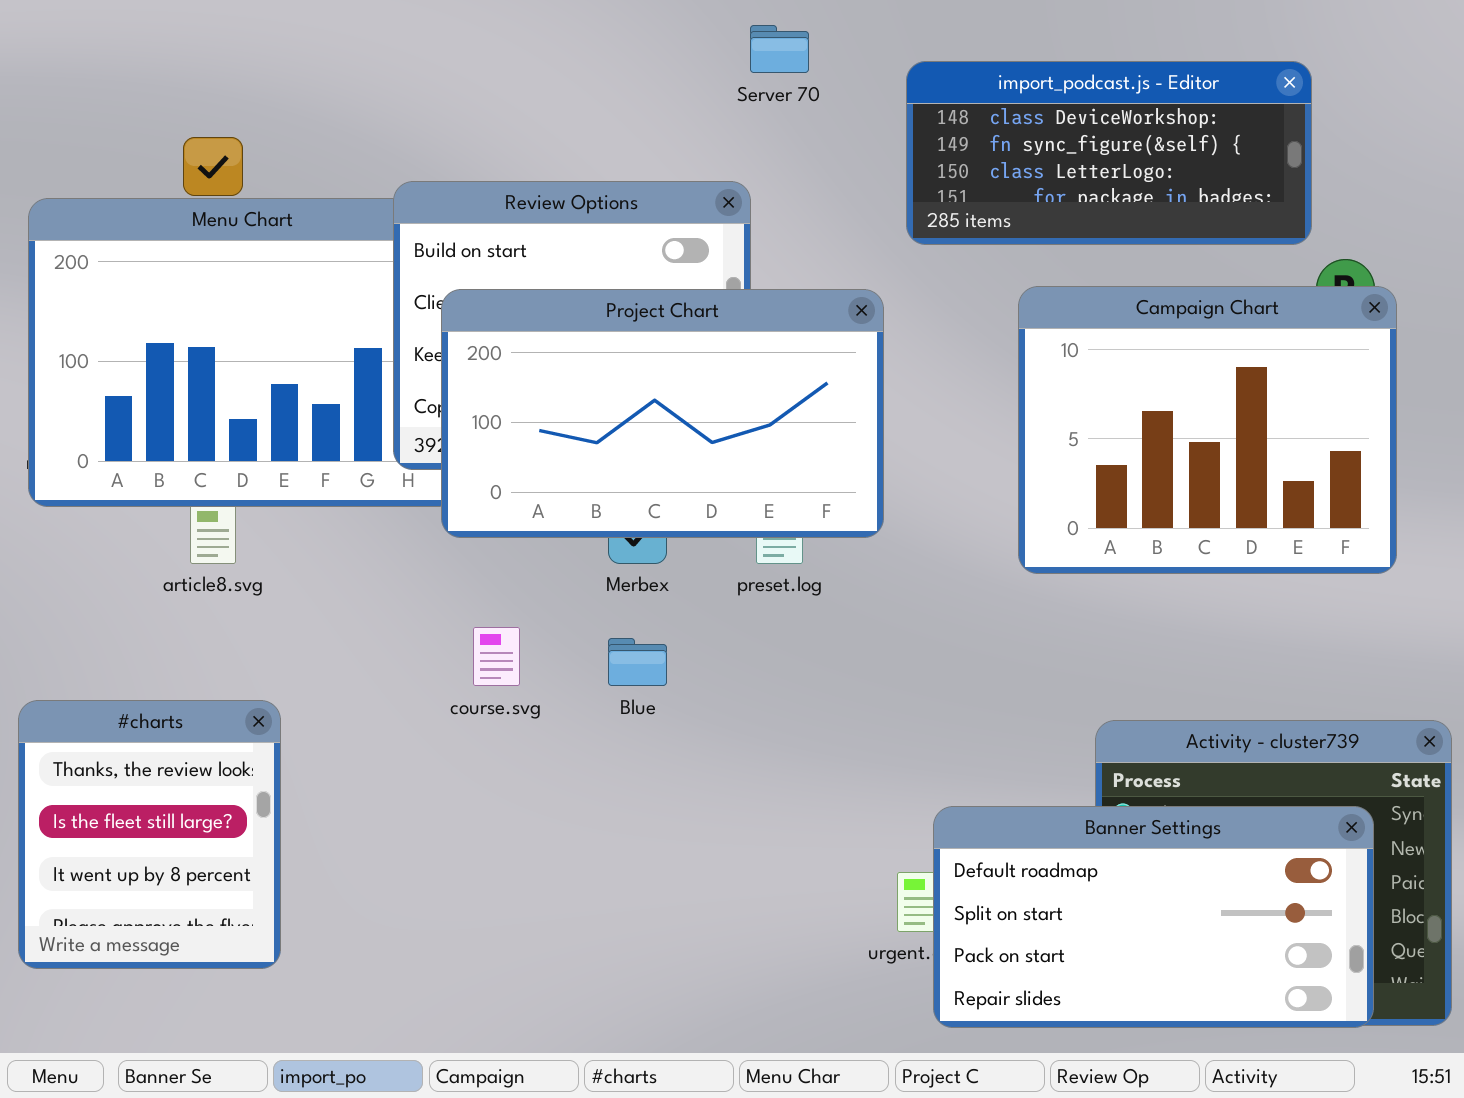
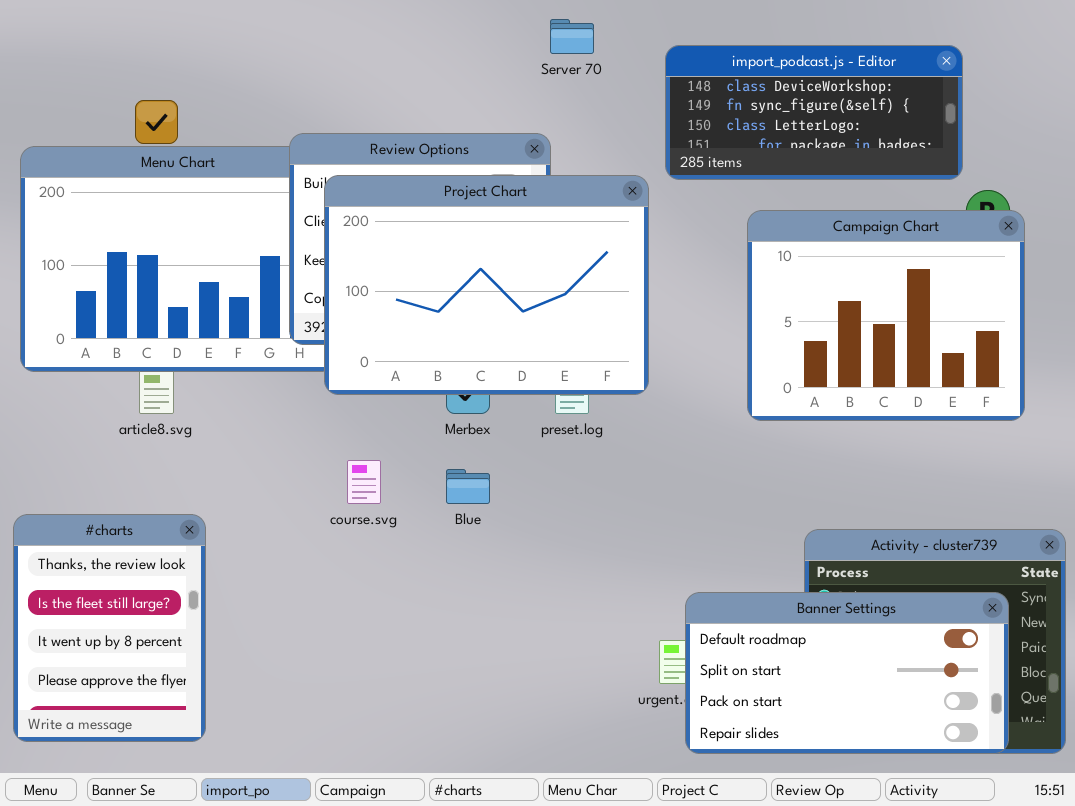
Project Chart: [441,289,884,538] -> [324,175,649,395], resized
#charts: [18,700,281,969] -> [13,514,206,742], resized

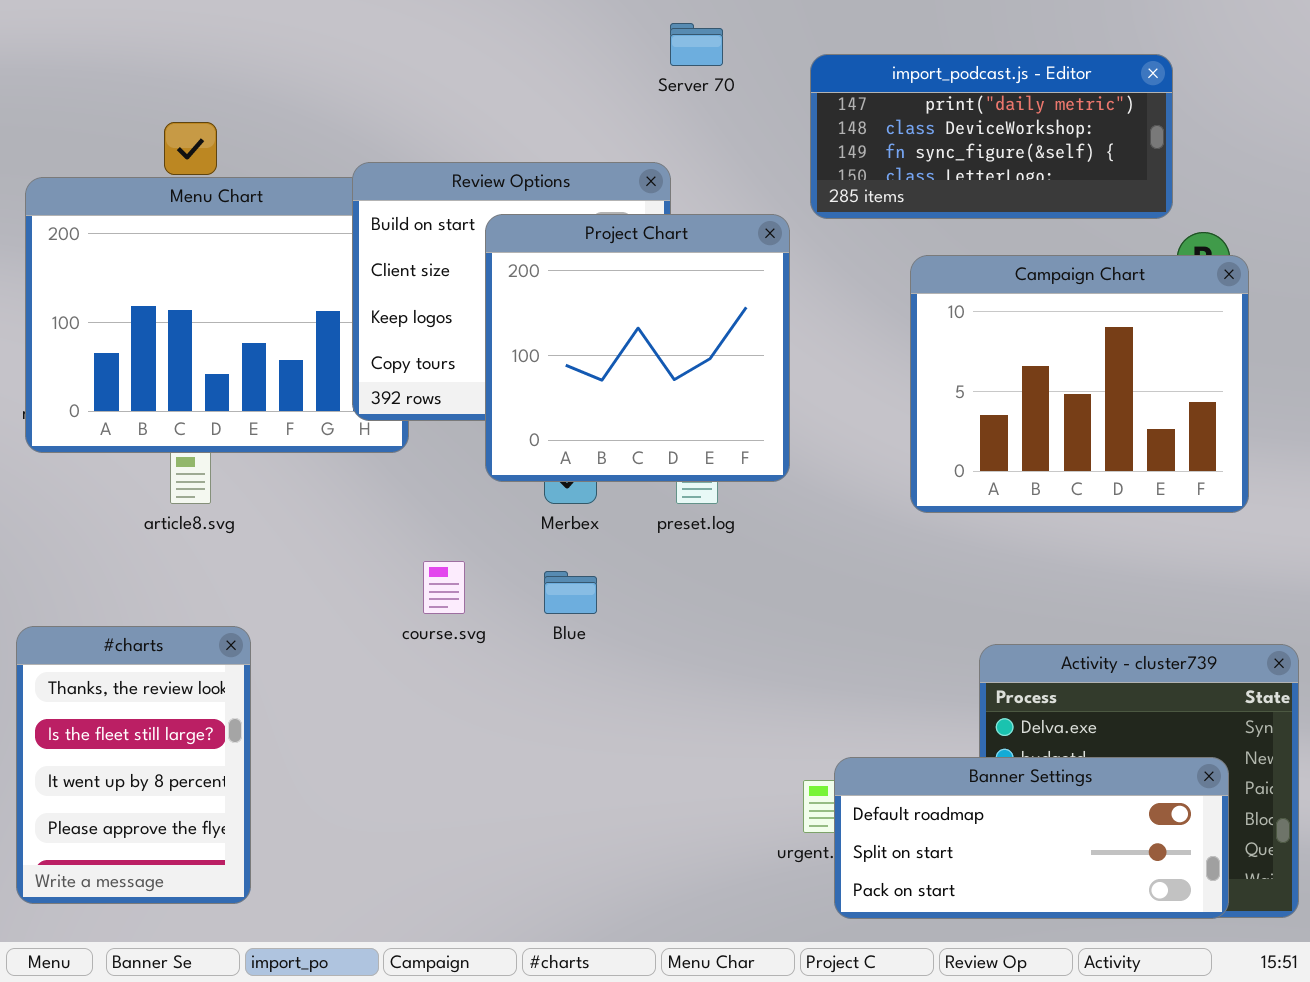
import_podcast.js - Editor: [665,45,963,180] -> [810,54,1173,219], scrolled up 1 row
Project Chart: [324,175,649,395] -> [485,214,790,482], resized
Banner Settings: [685,592,1009,754] -> [834,757,1229,919], resized

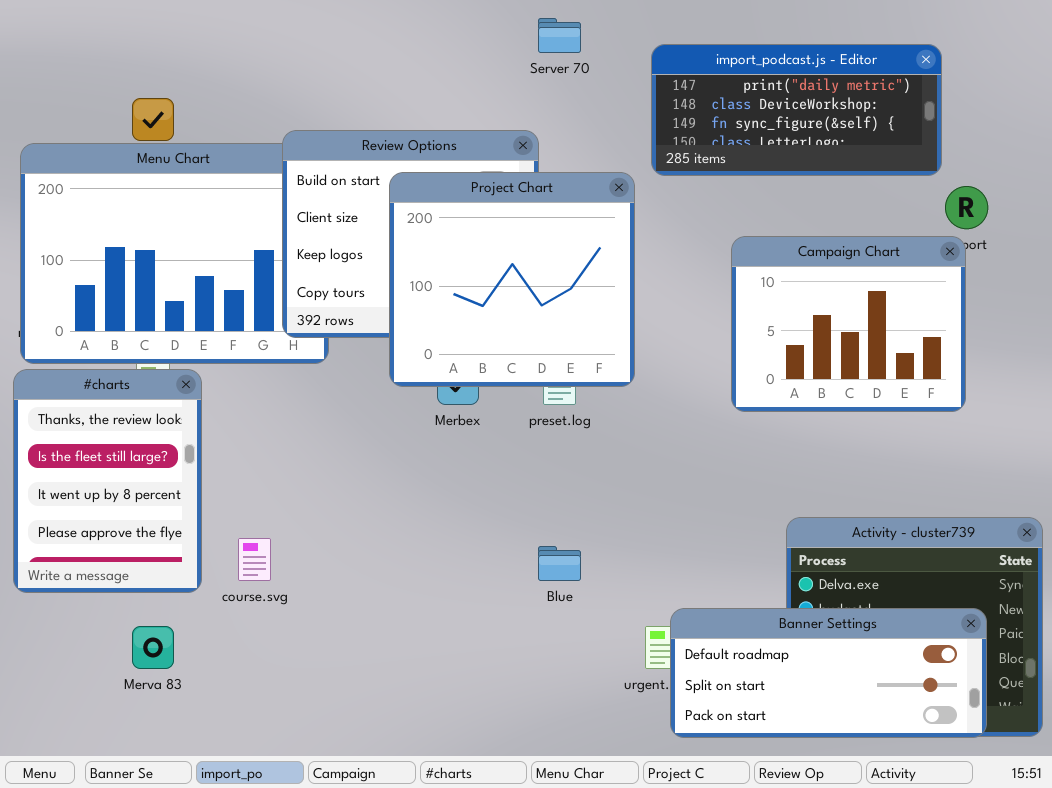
Campaign Chart: [910,255,1249,513] -> [731,236,966,412], resized
course.svg: [423,561,465,614] -> [238,538,271,581], moved
Blue: [544,571,597,614] -> [538,546,581,581], moved
#charts: [16,626,251,904] -> [13,369,202,593], moved

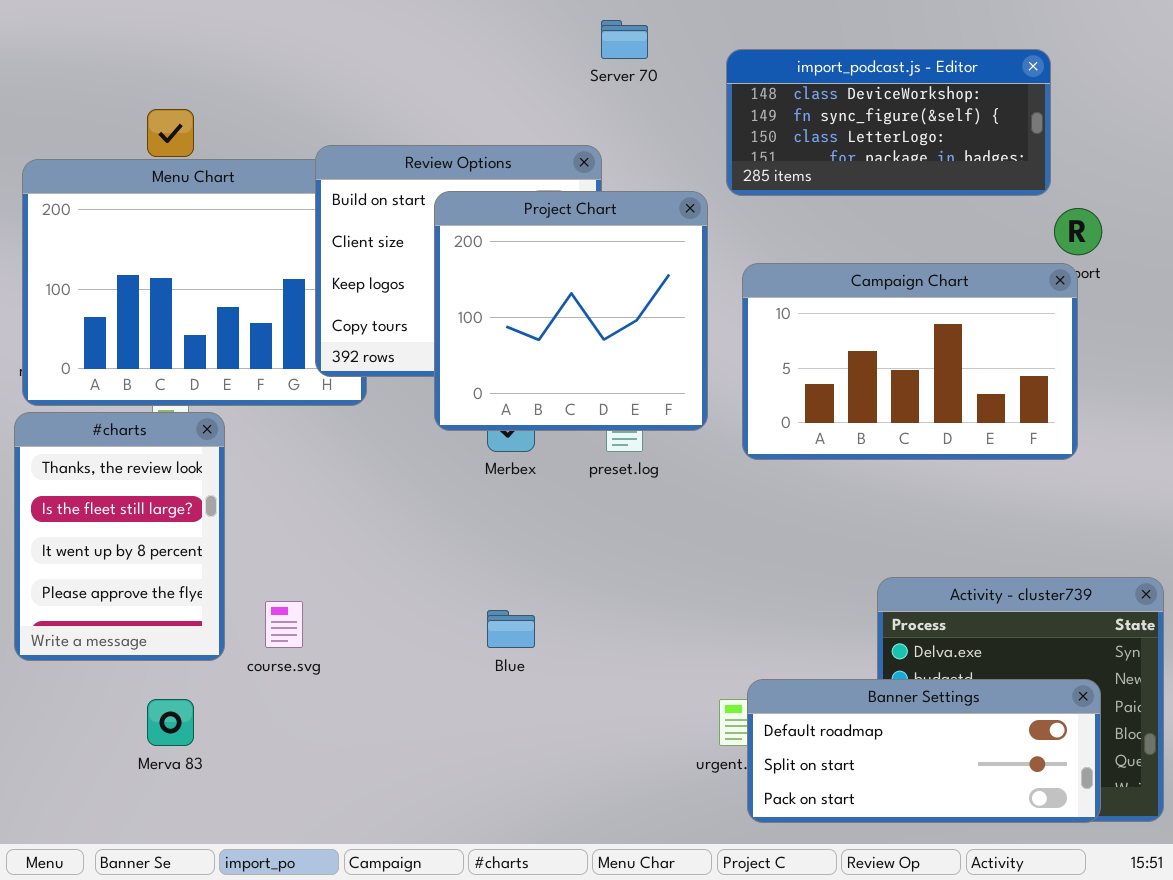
import_podcast.js - Editor: [651,44,942,176] -> [726,49,1051,196], scrolled down 1 row
Campaign Chart: [731,236,966,412] -> [742,263,1078,460], resized
Blue: [538,546,581,581] -> [487,610,535,648], moved

